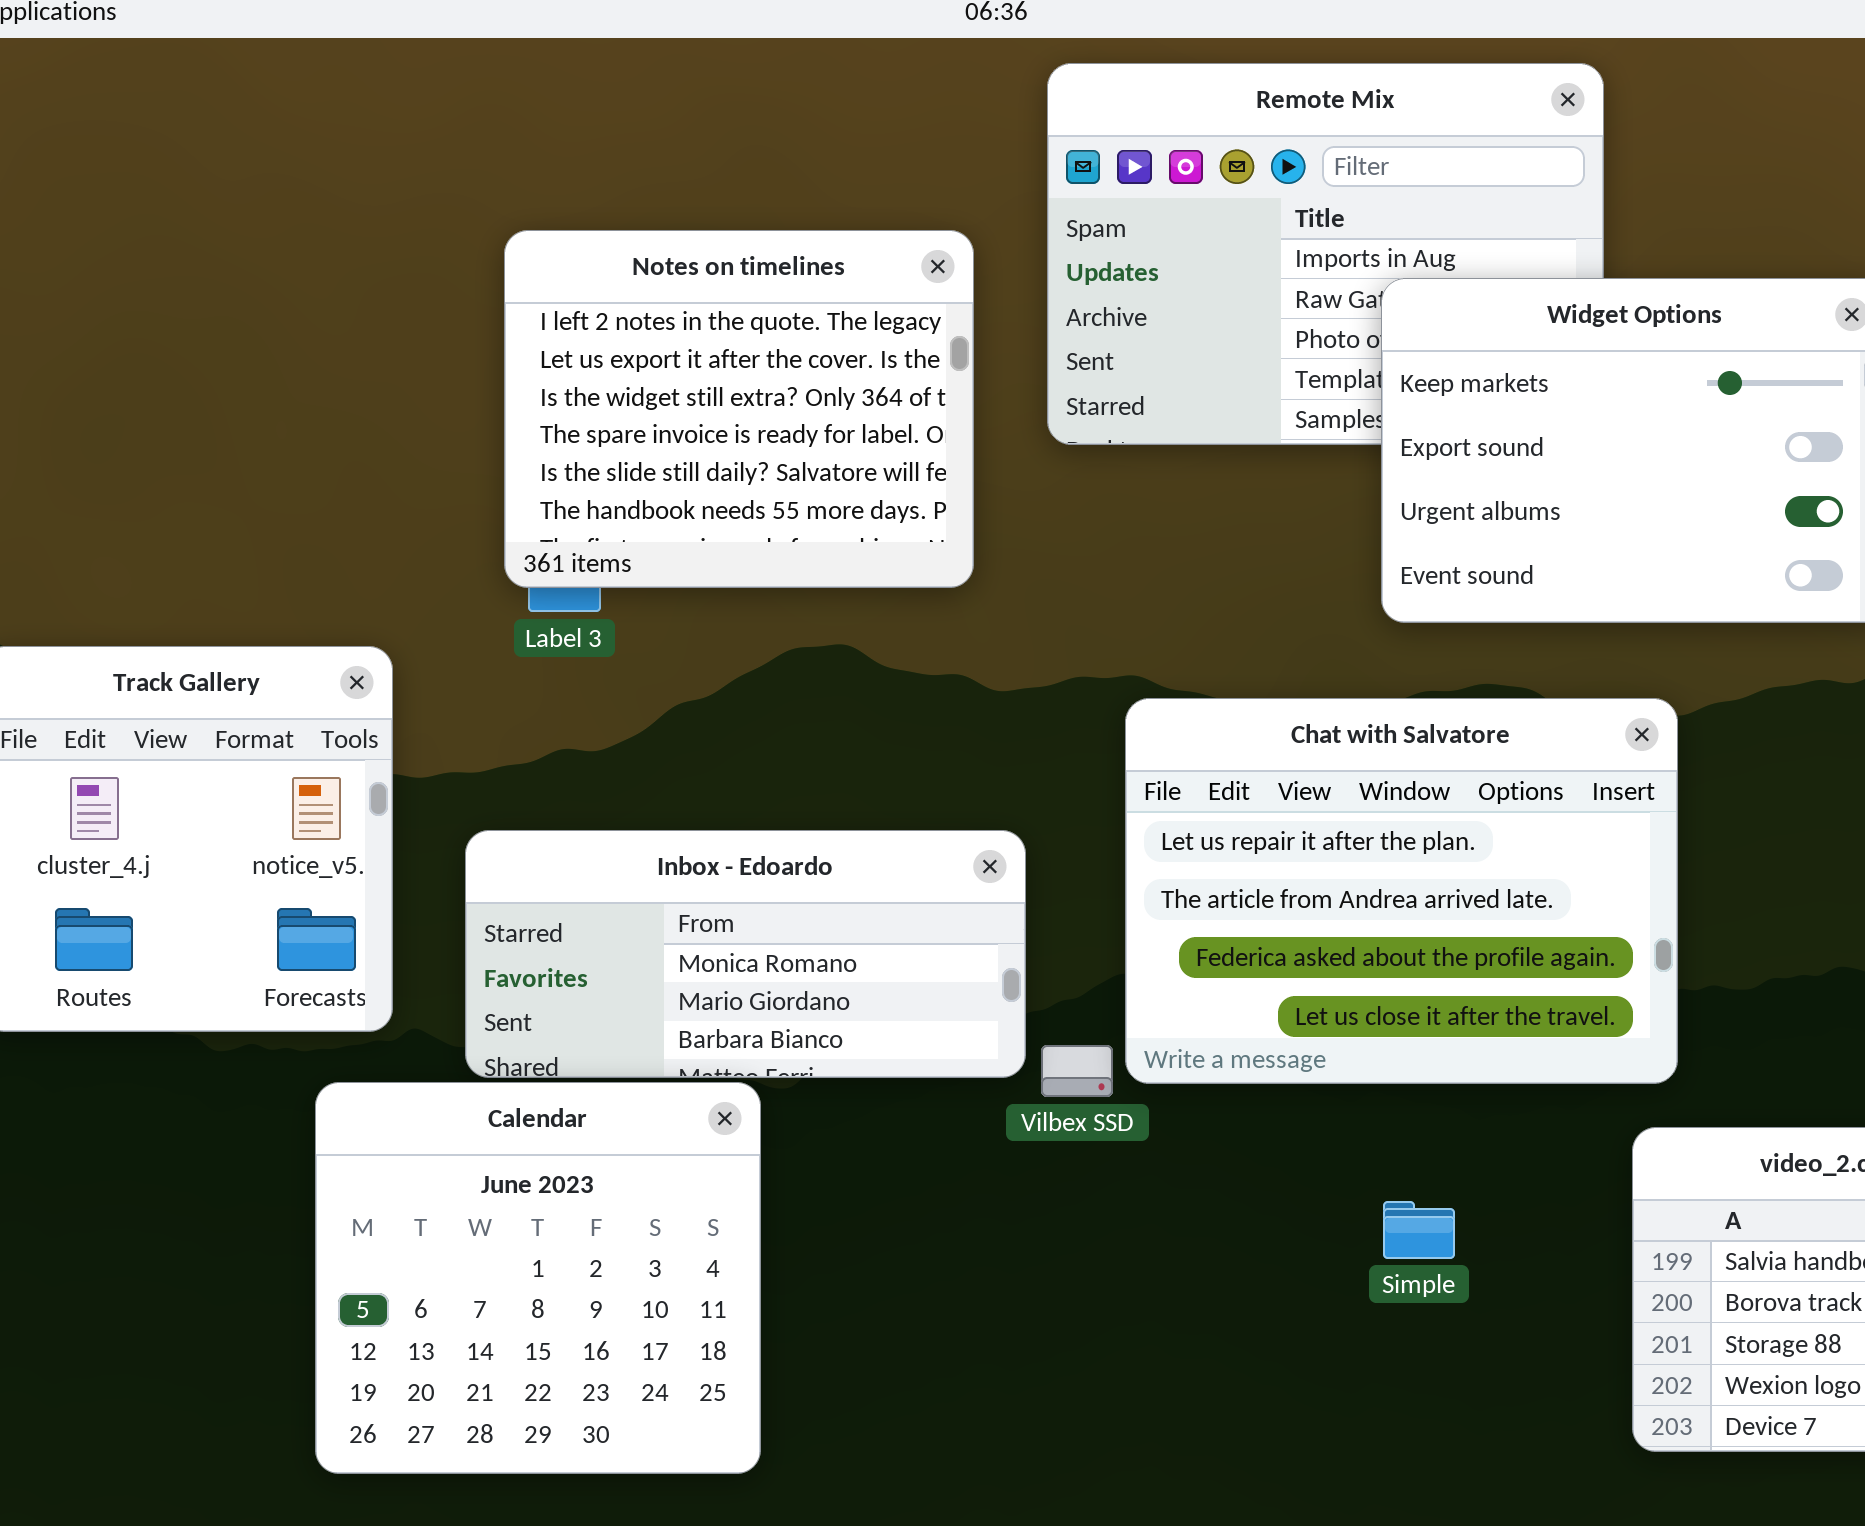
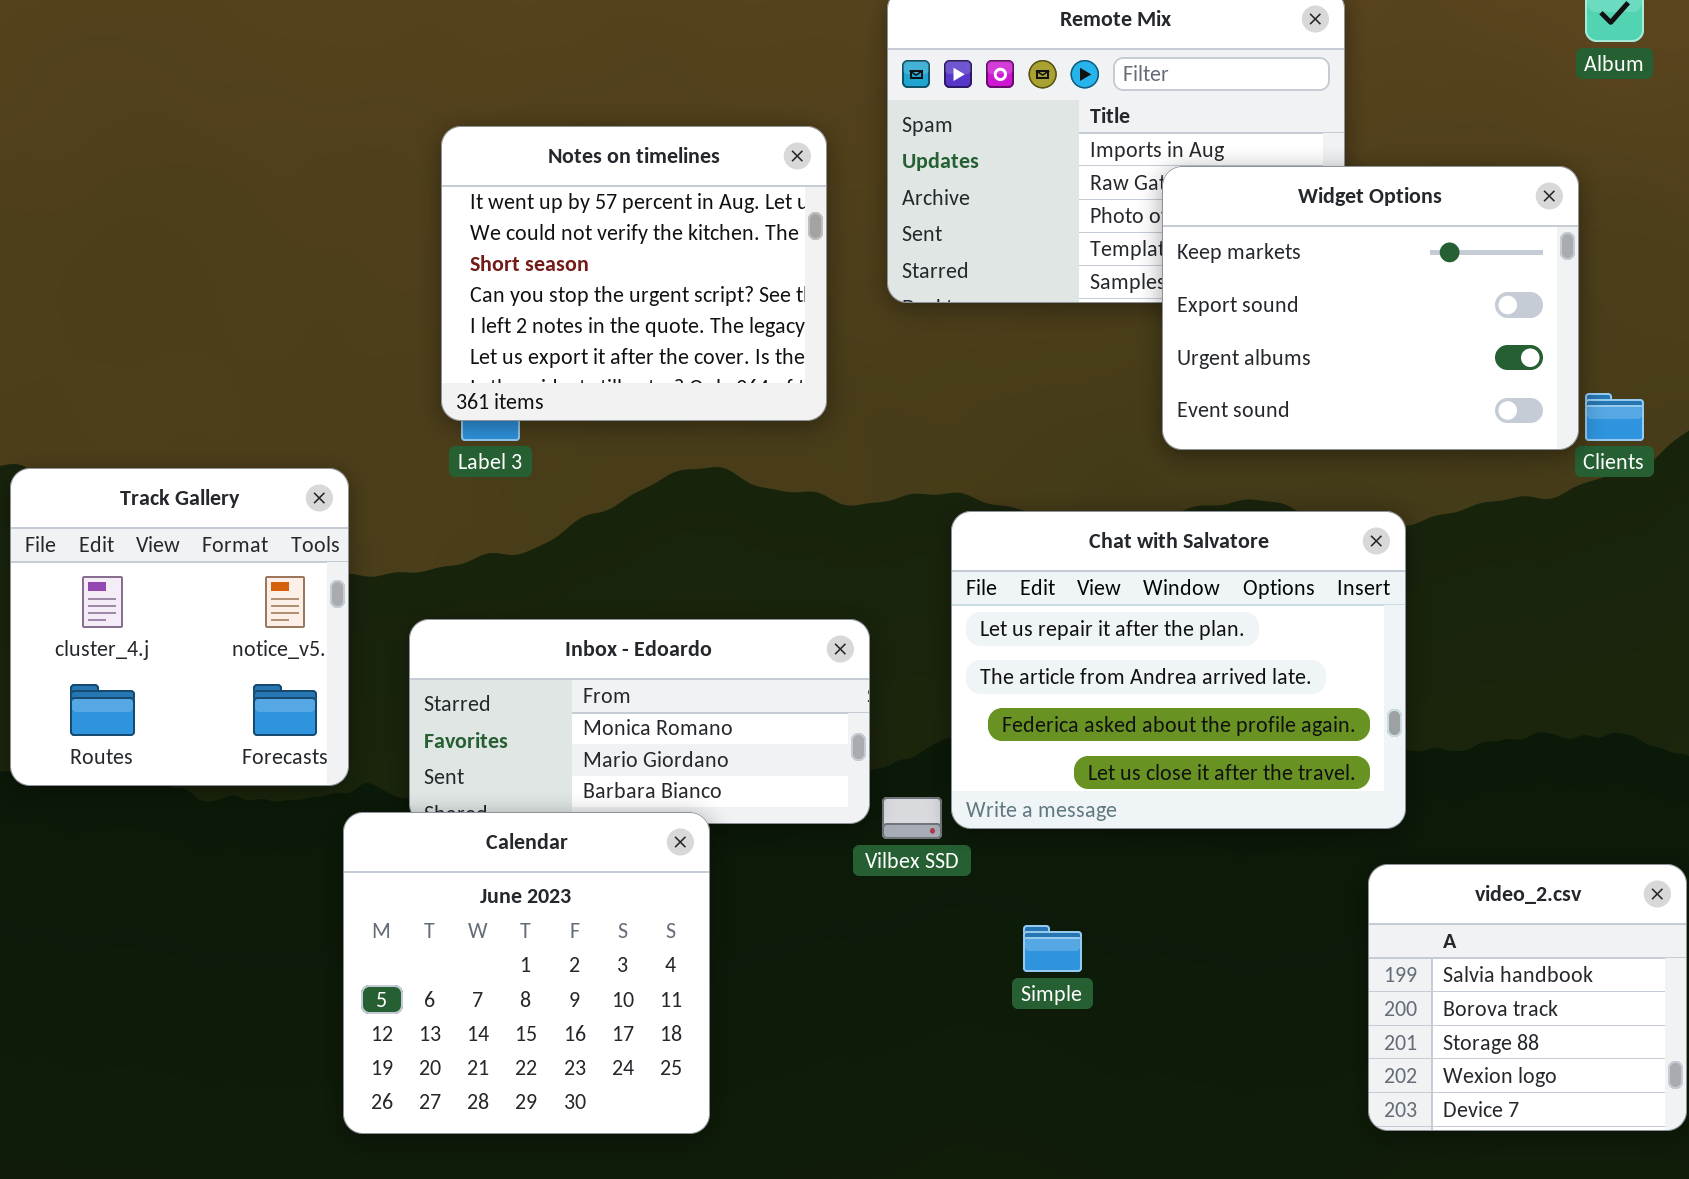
Notes on timelines: [504,230,974,588] -> [441,126,827,421], scrolled up 4 rows
Calendar: [315,1082,761,1474] -> [343,812,710,1134], moved
Simple: [1383,1201,1455,1259] -> [1023,925,1082,972], moved

